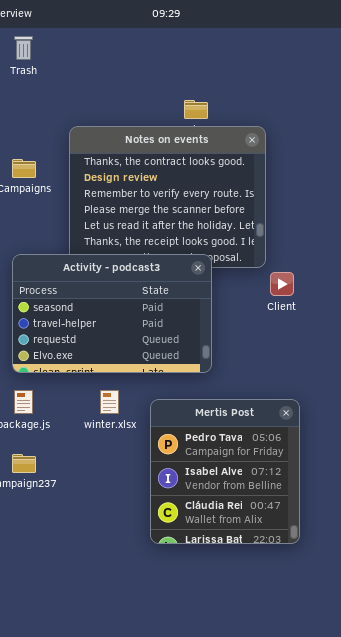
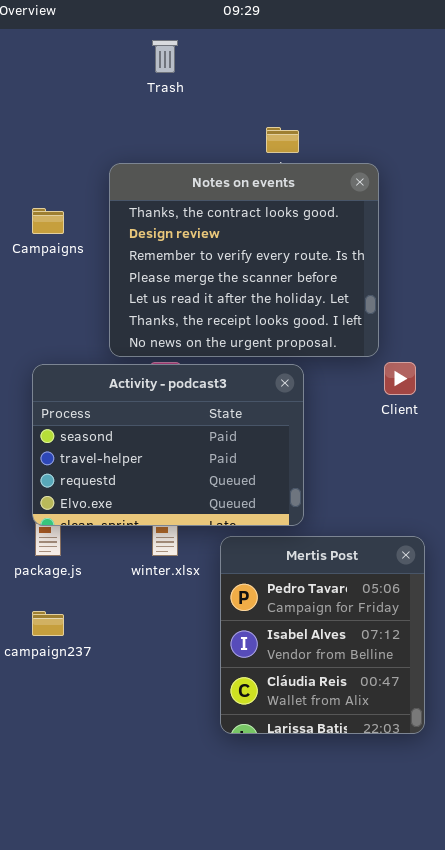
Trash: [14,36,33,60] -> [152,40,178,73], moved
Activity - podcast3: [12,254,212,373] -> [32,364,304,526], moved

